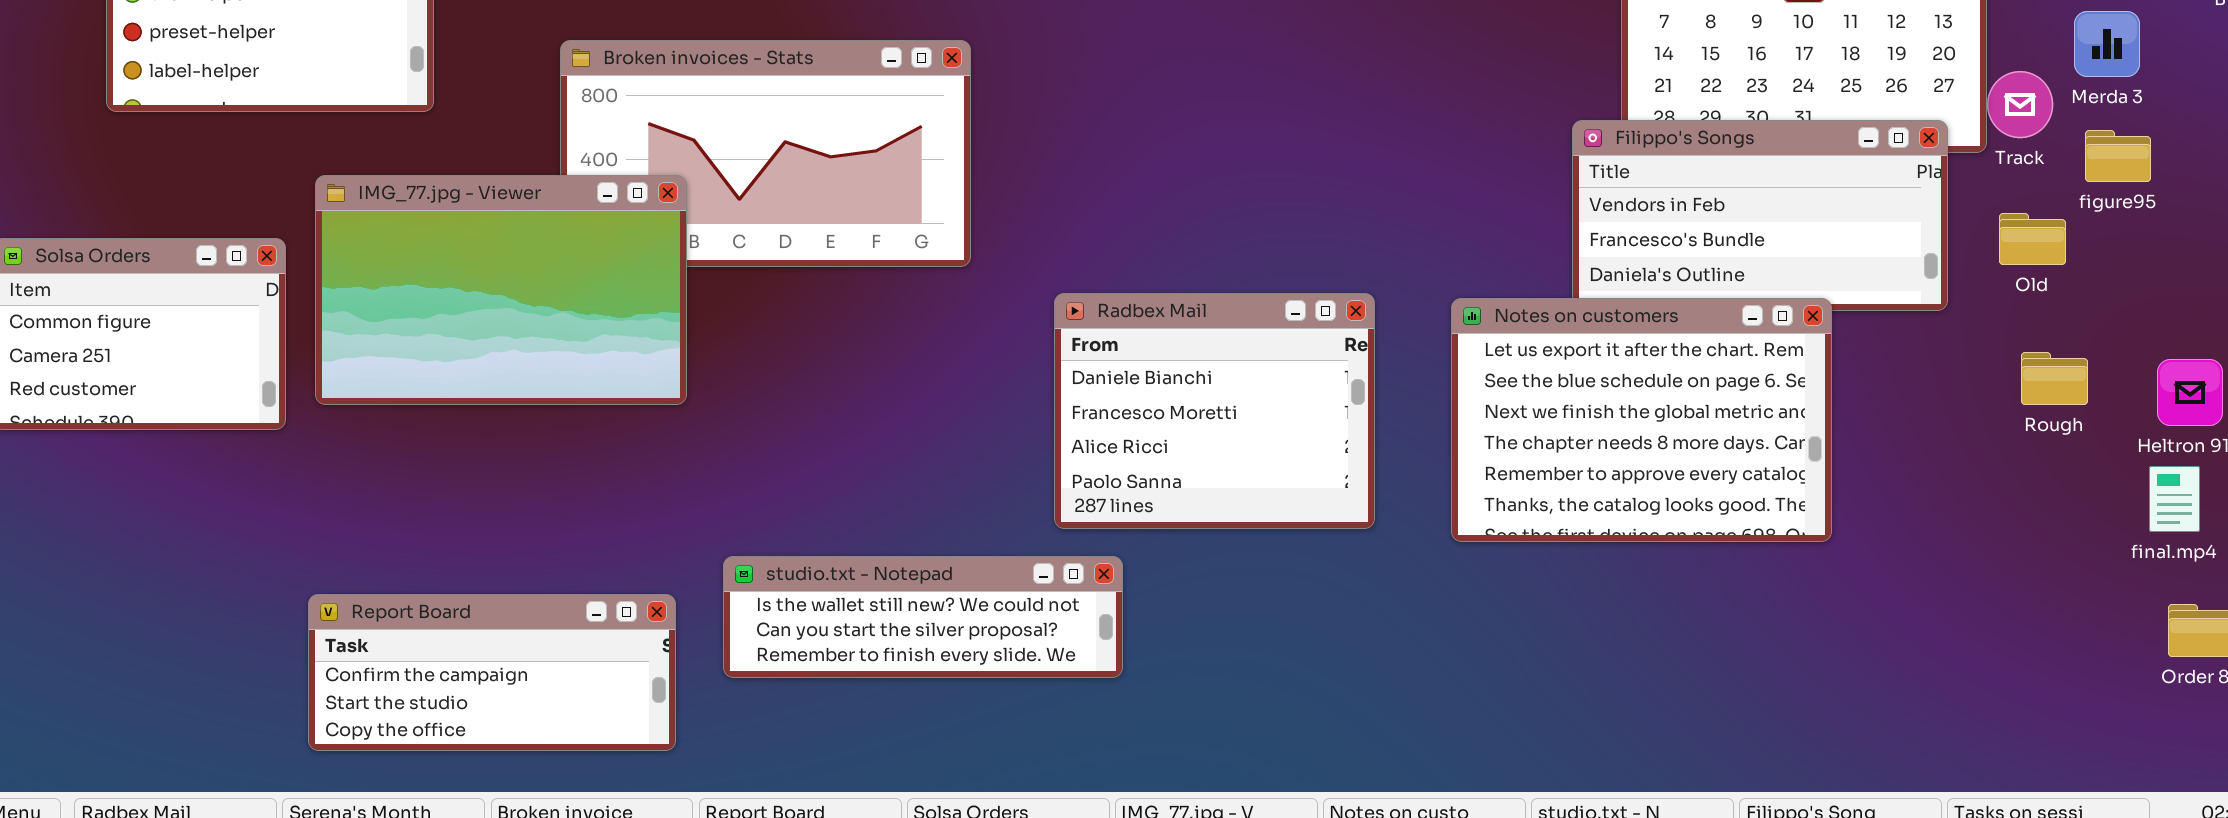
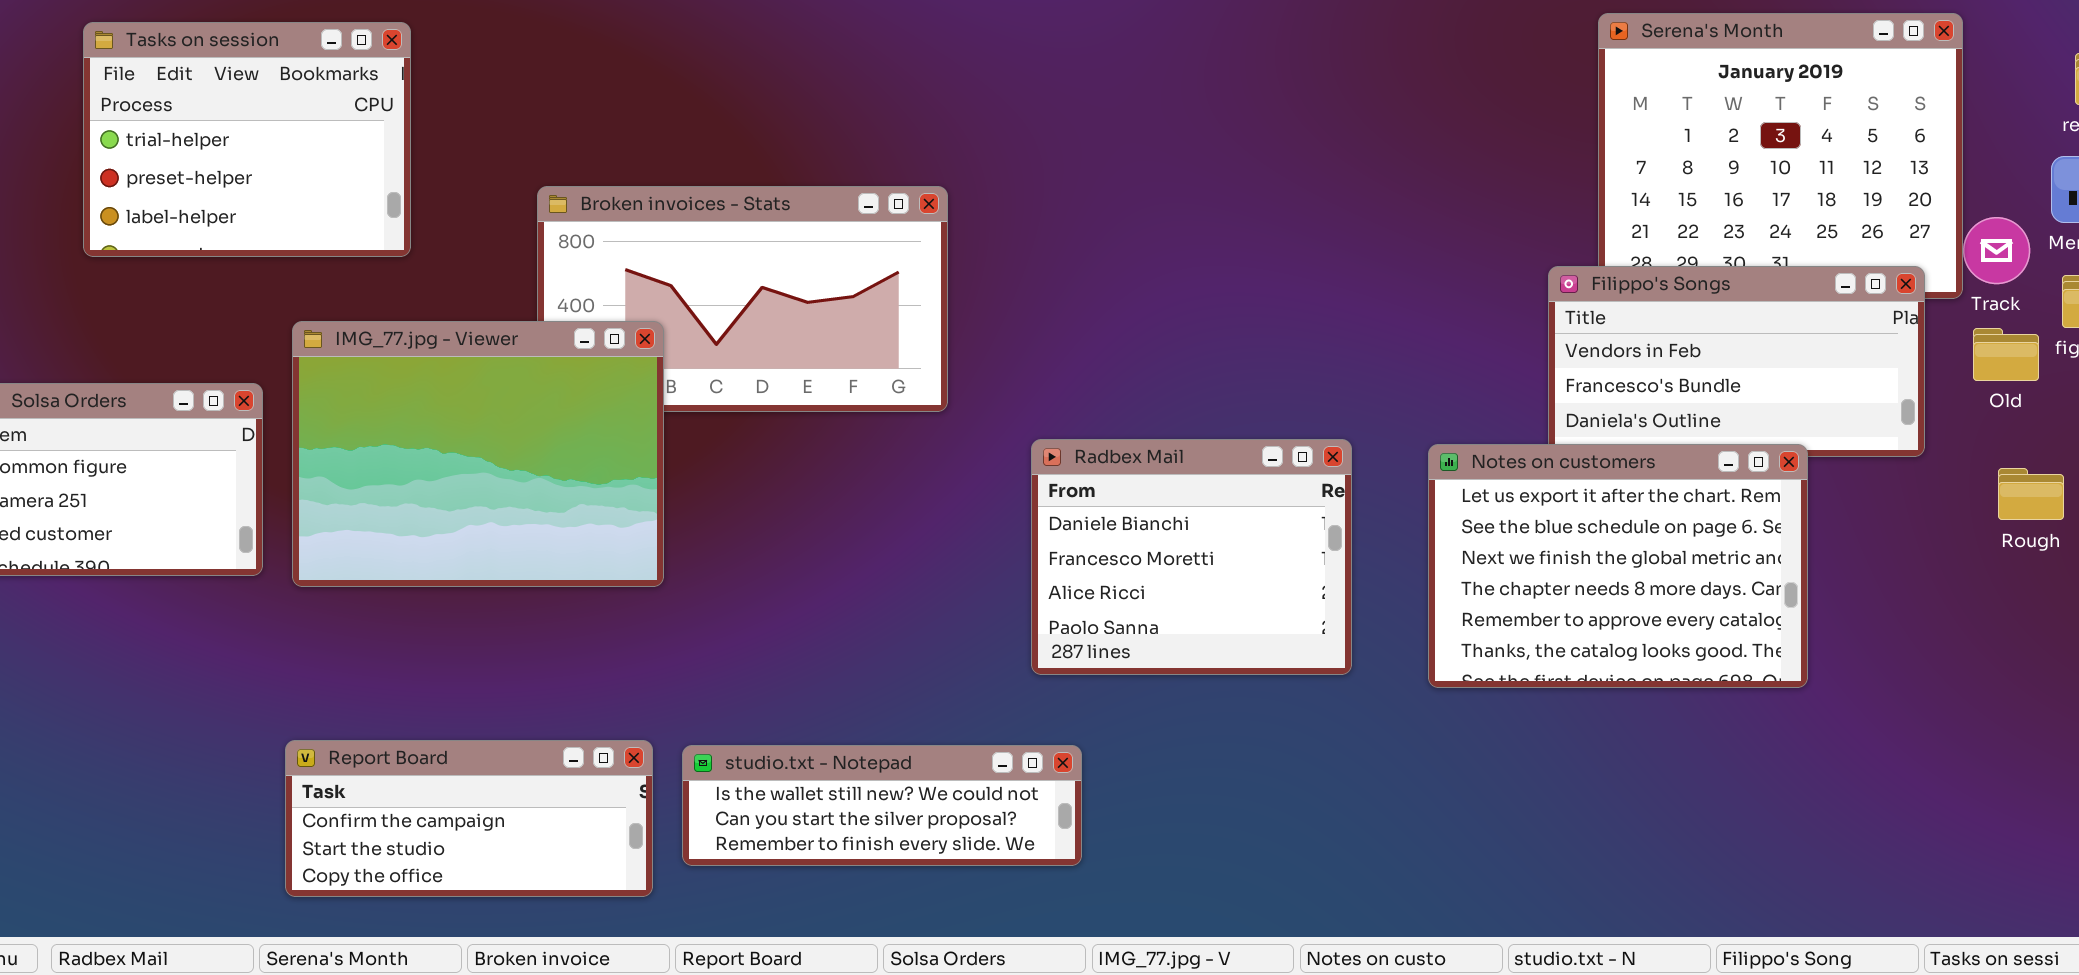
IMG_77.jpg - Viewer: [315,175,687,405] -> [292,321,664,587], resized
Old: [1999,213,2066,265] -> [1973,328,2039,381], moved
Rough: [2021,352,2088,405] -> [1998,468,2064,520], moved
studio.txt - Notepad: [723,556,1123,678] -> [682,745,1082,866], moved

